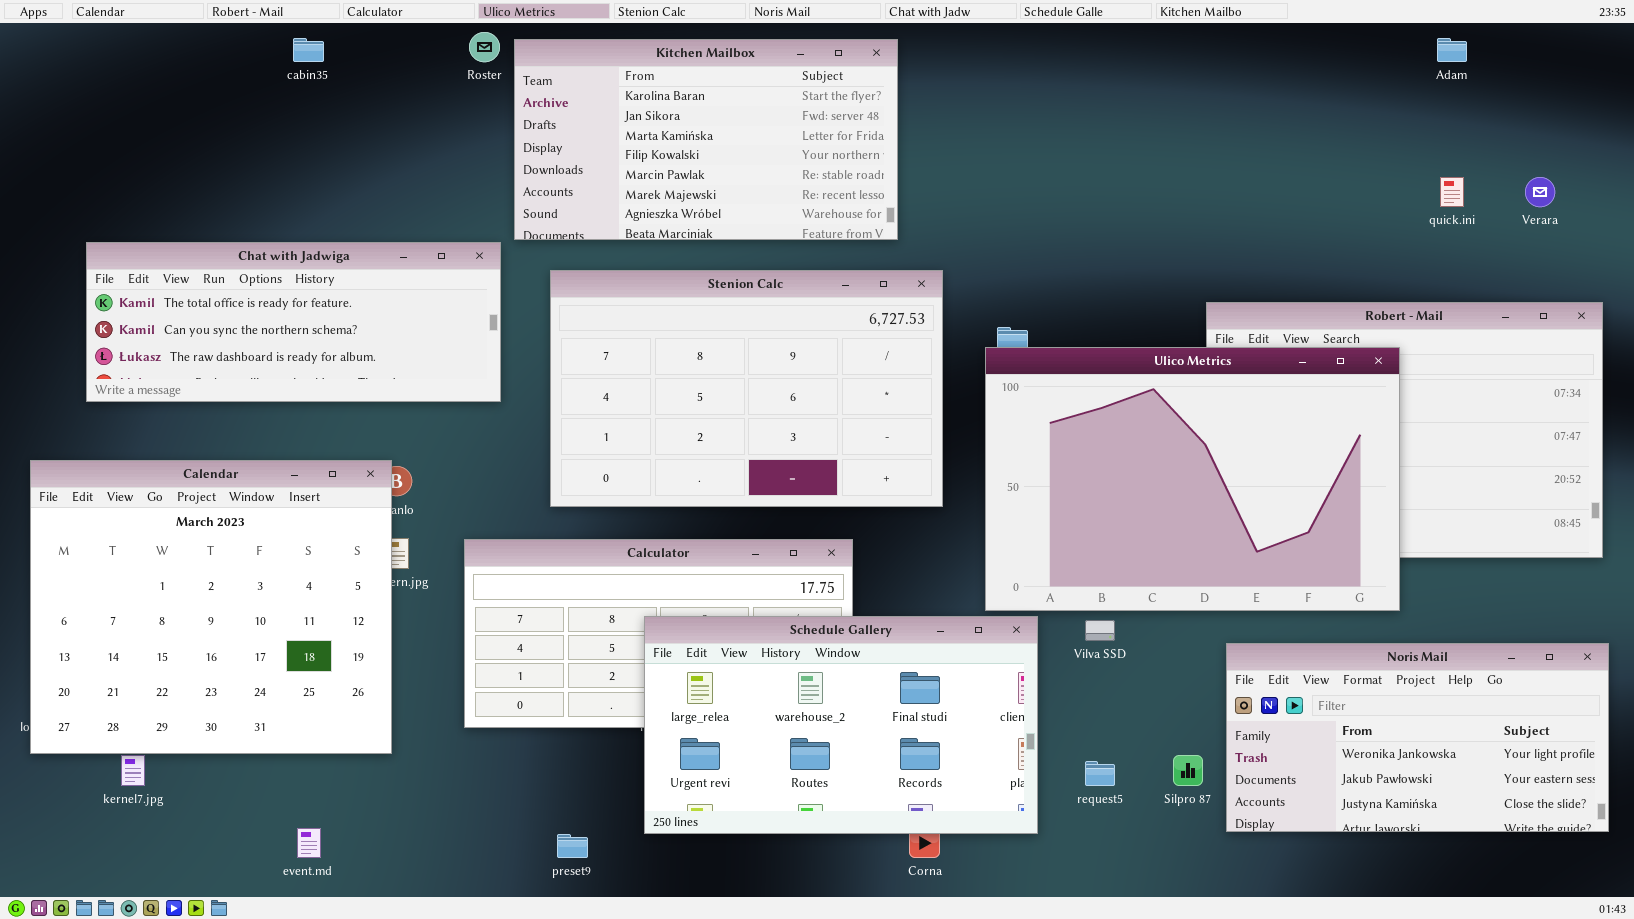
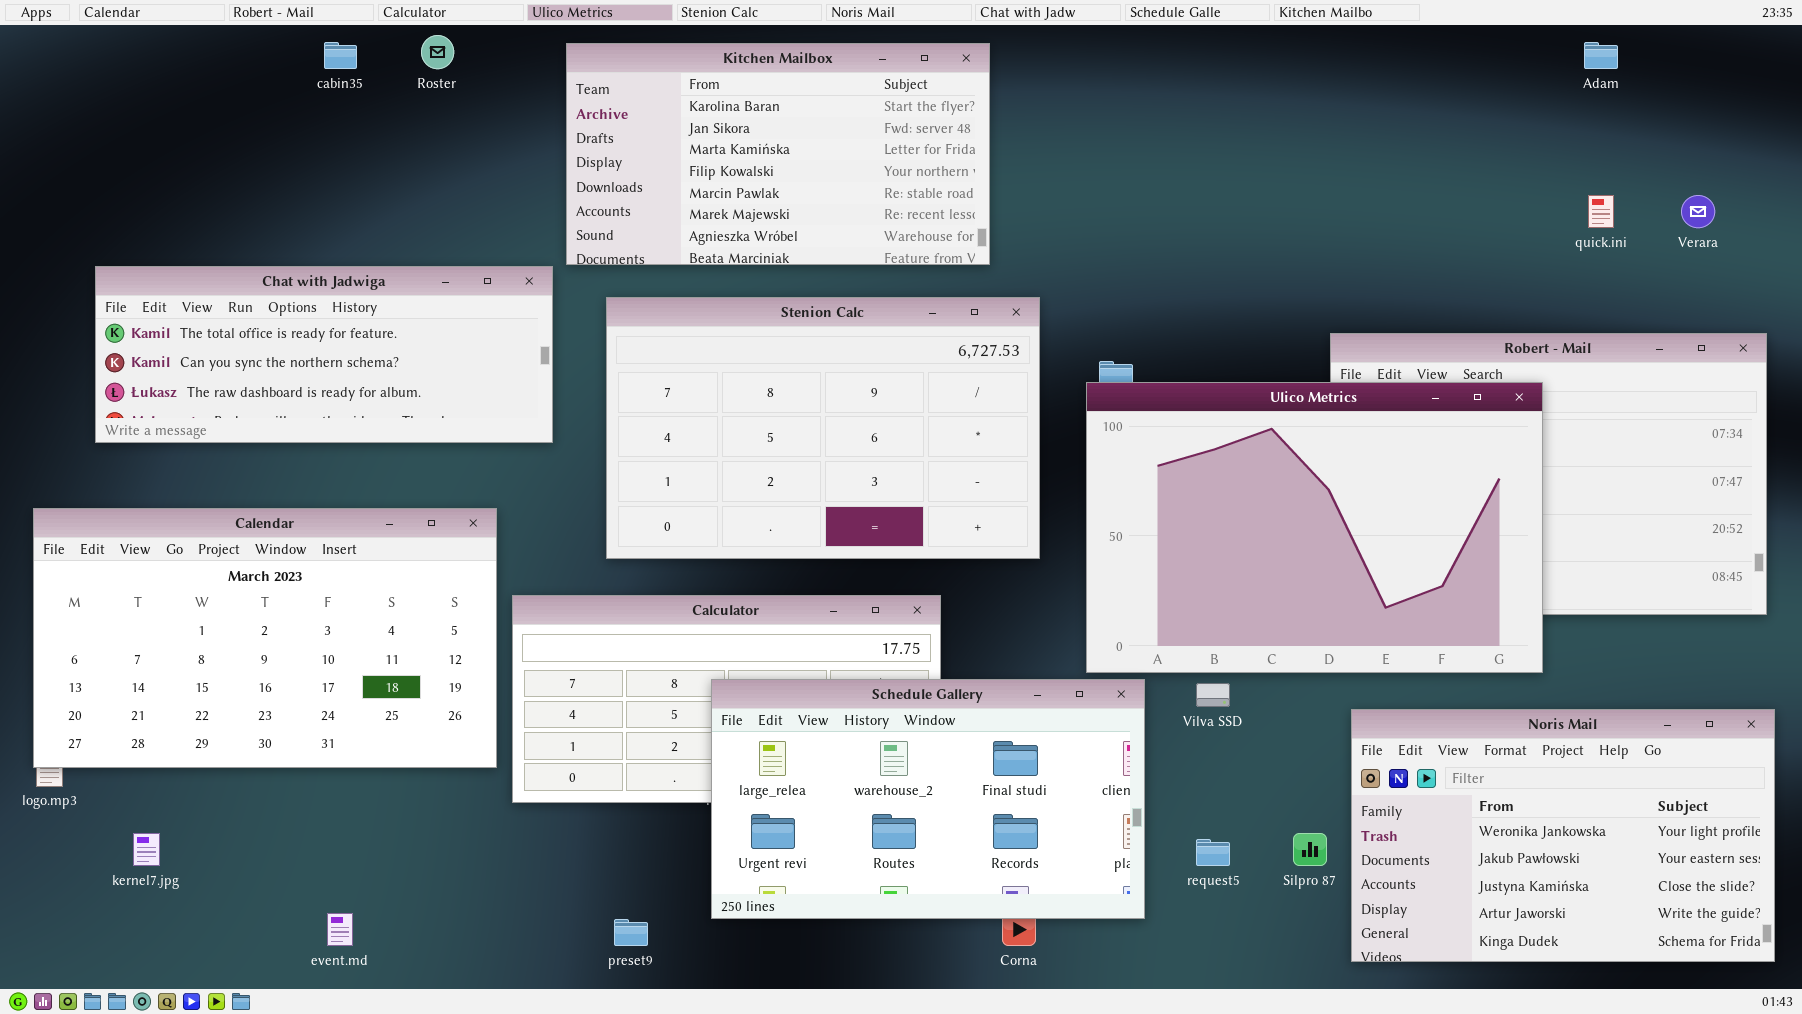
Roster: [469,32,500,62] -> [421,35,454,69], moved
Calendar: [30,460,392,754] -> [33,508,497,768], resized
Noris Mail: [1226,643,1609,832] -> [1351,709,1775,962], resized

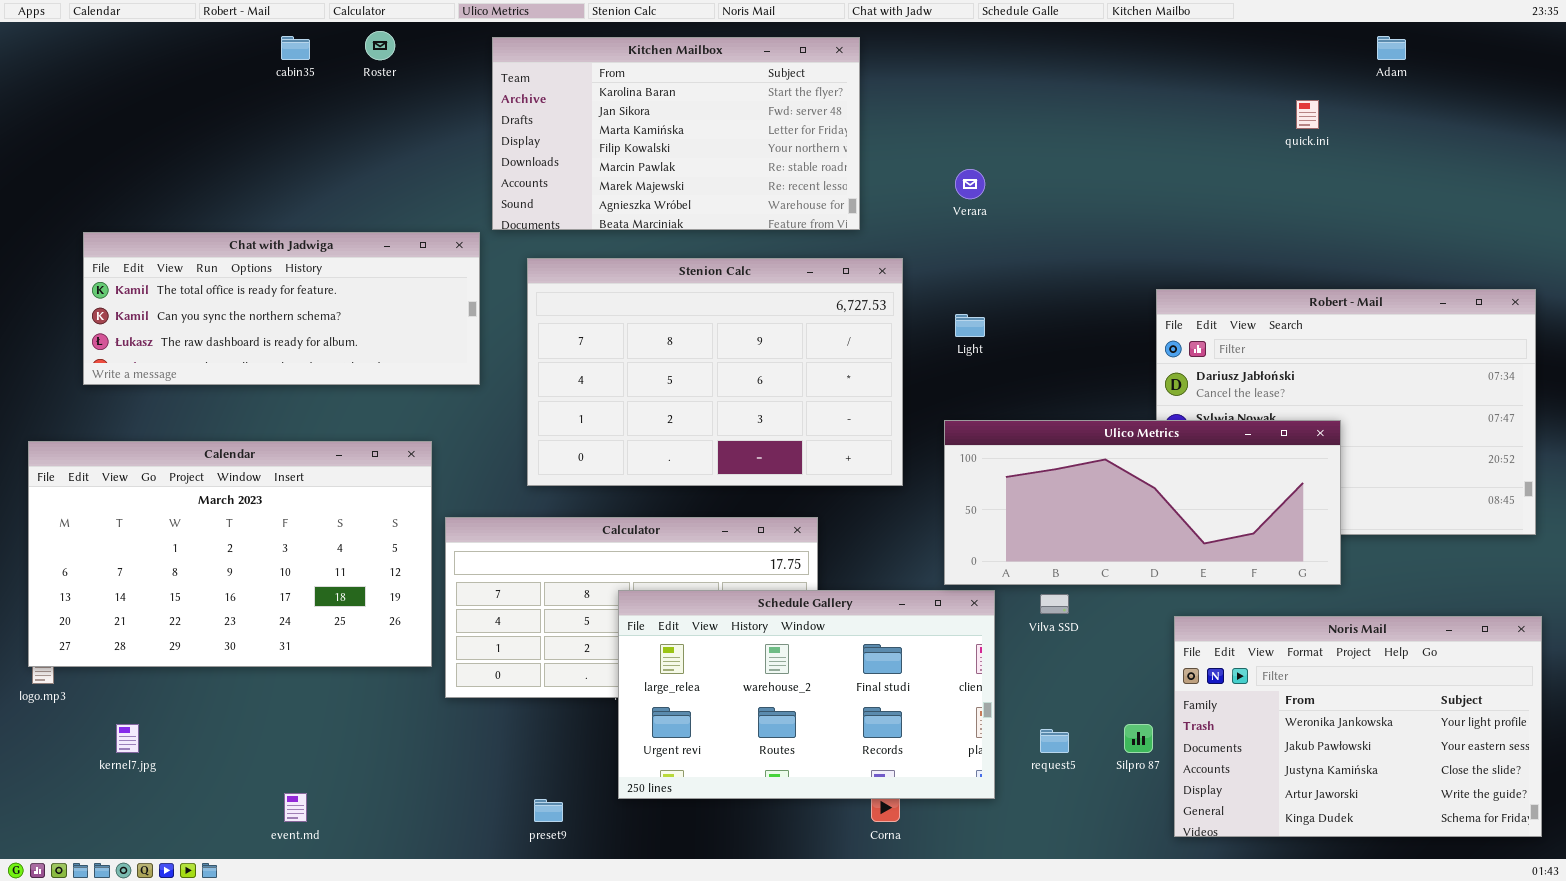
quick.ini: [1588,195,1614,228] -> [1296,100,1319,129], moved
Verara: [1681,195,1715,228] -> [955,169,985,199], moved
Ulico Metrics: [1086,382,1543,673] -> [944,420,1341,585], resized

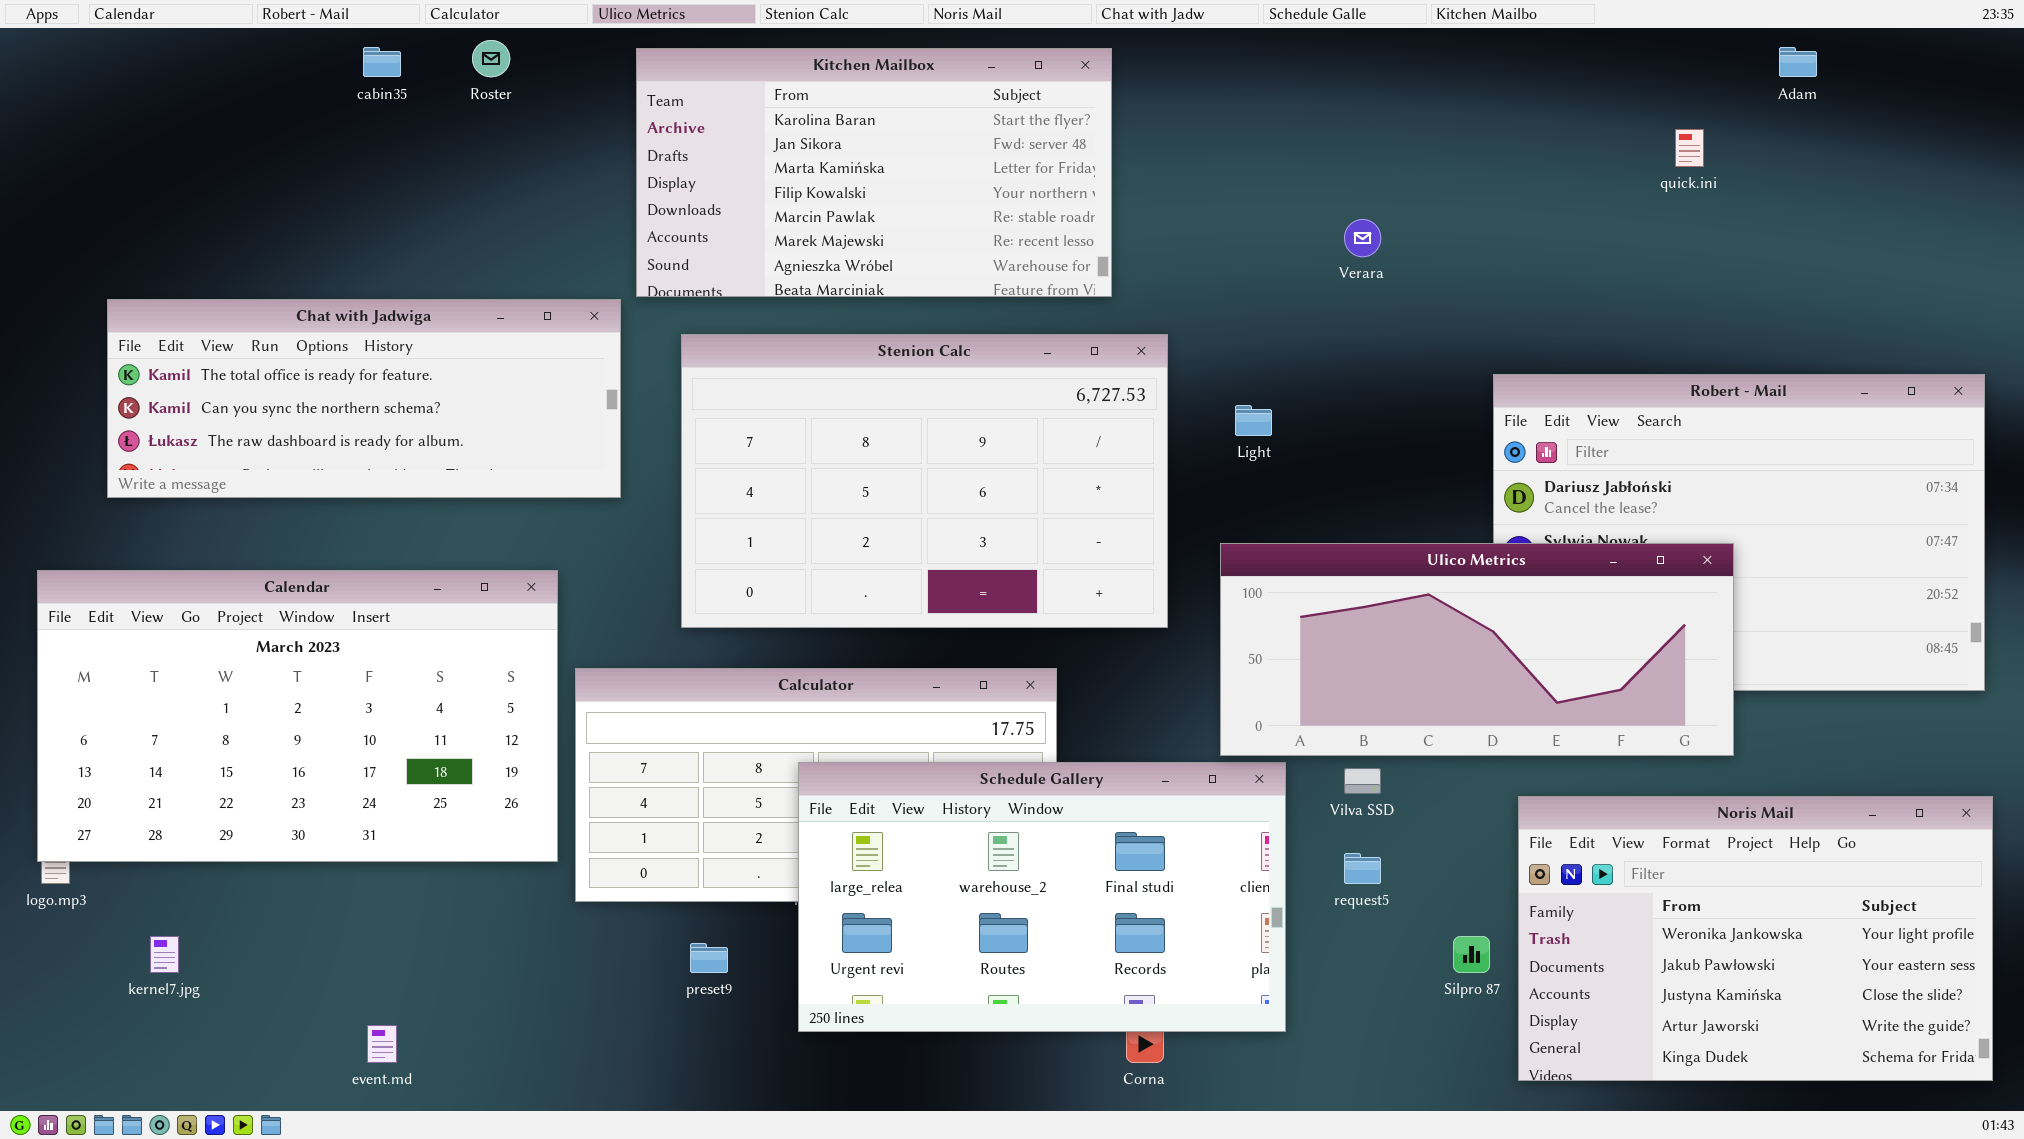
Verara: [955,169,985,199] -> [1344,219,1381,257], moved
request5: [1040,729,1069,753] -> [1344,853,1381,884], moved
preset9: [534,799,563,822] -> [690,943,728,973], moved

